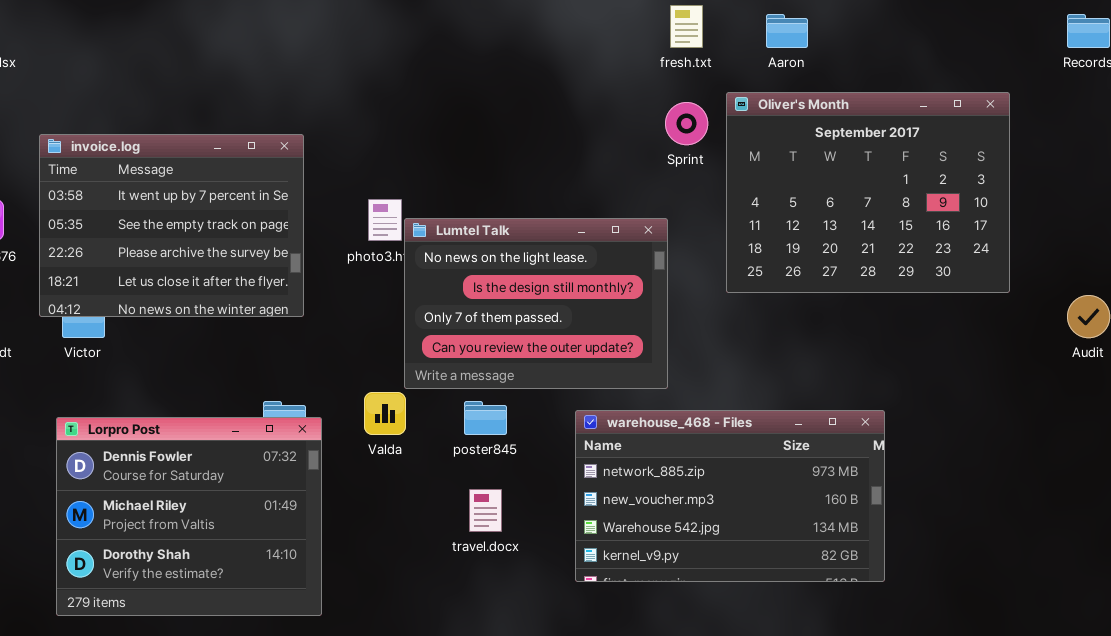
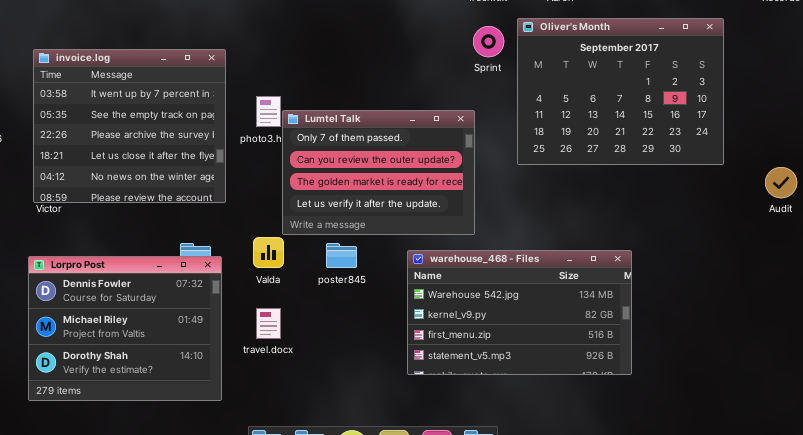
invoice.log: [39,134,304,317] -> [33,49,226,203], moved, resized
Lumtel Talk: [404,218,668,389] -> [282,110,475,235], scrolled down 2 rows
warehouse_468 - Files: [575,410,885,582] -> [407,250,632,375], scrolled down 2 rows
travel.docx: [469,489,502,532] -> [256,308,281,339], moved

